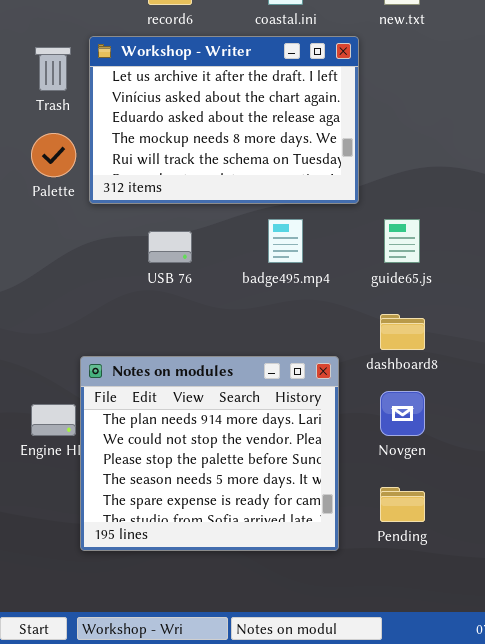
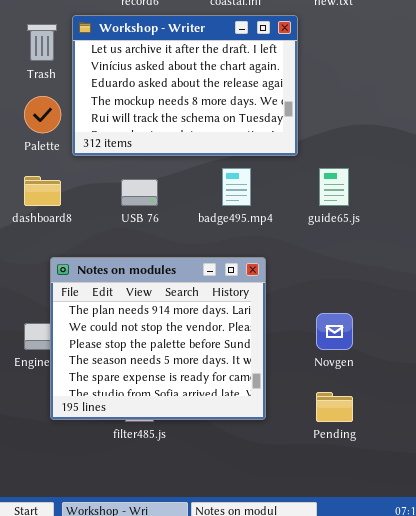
dashboard8: [380,314,425,350] -> [24,176,61,206], moved
Notes on modules: [80,356,339,551] -> [50,257,266,420], moved

